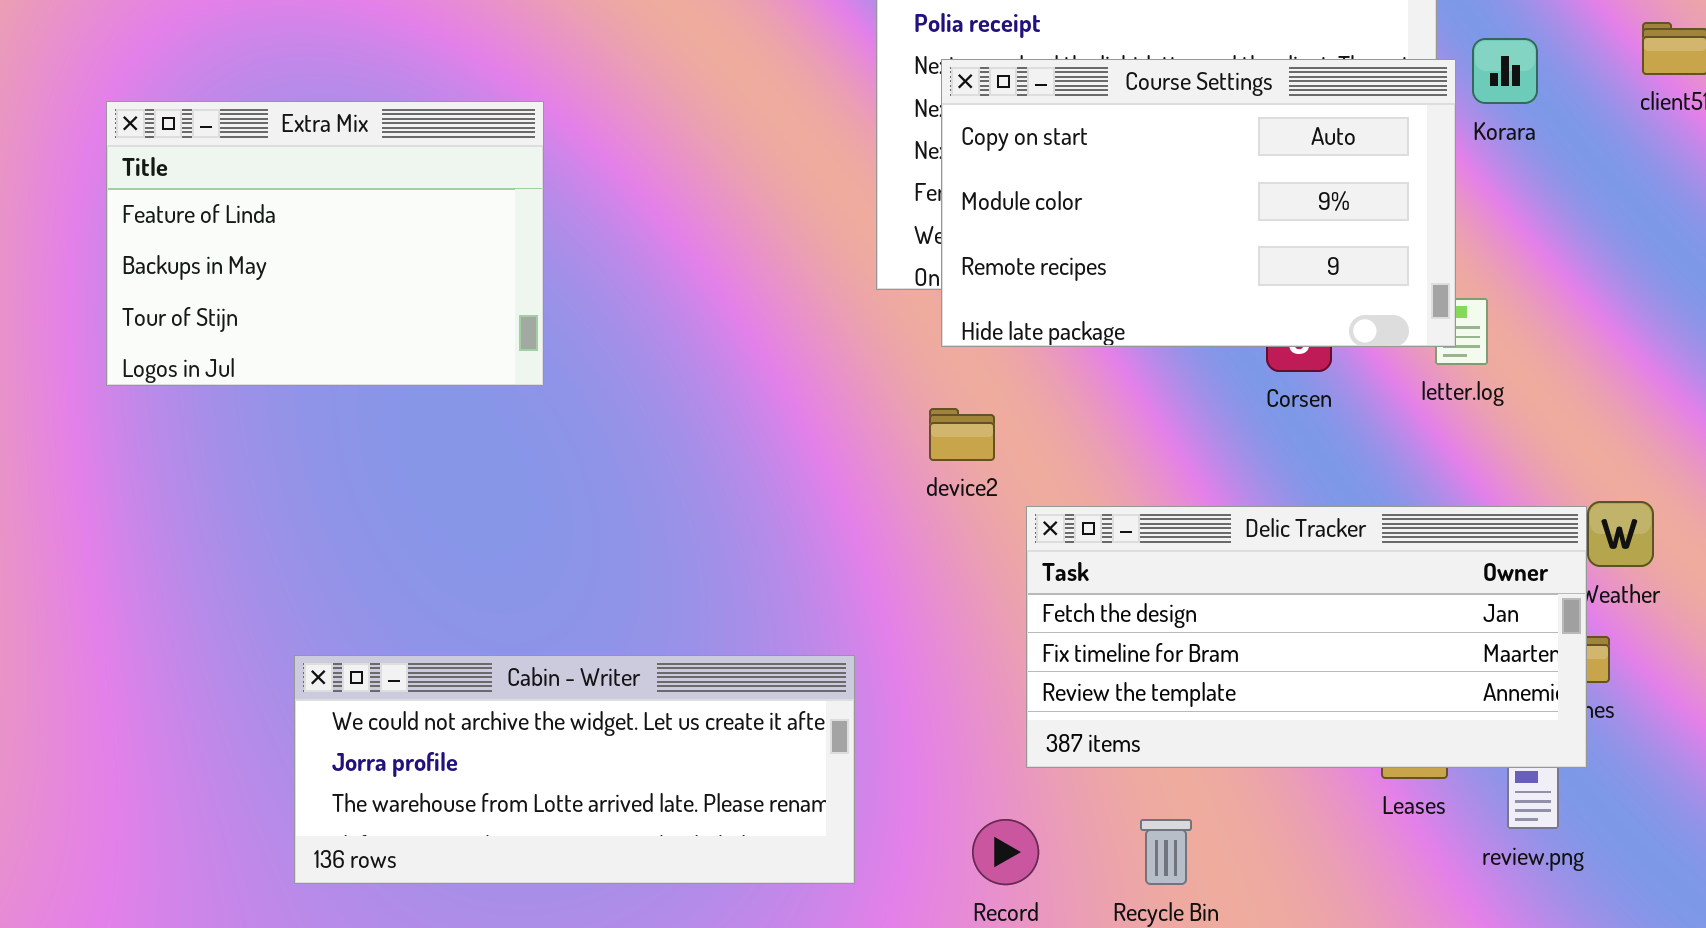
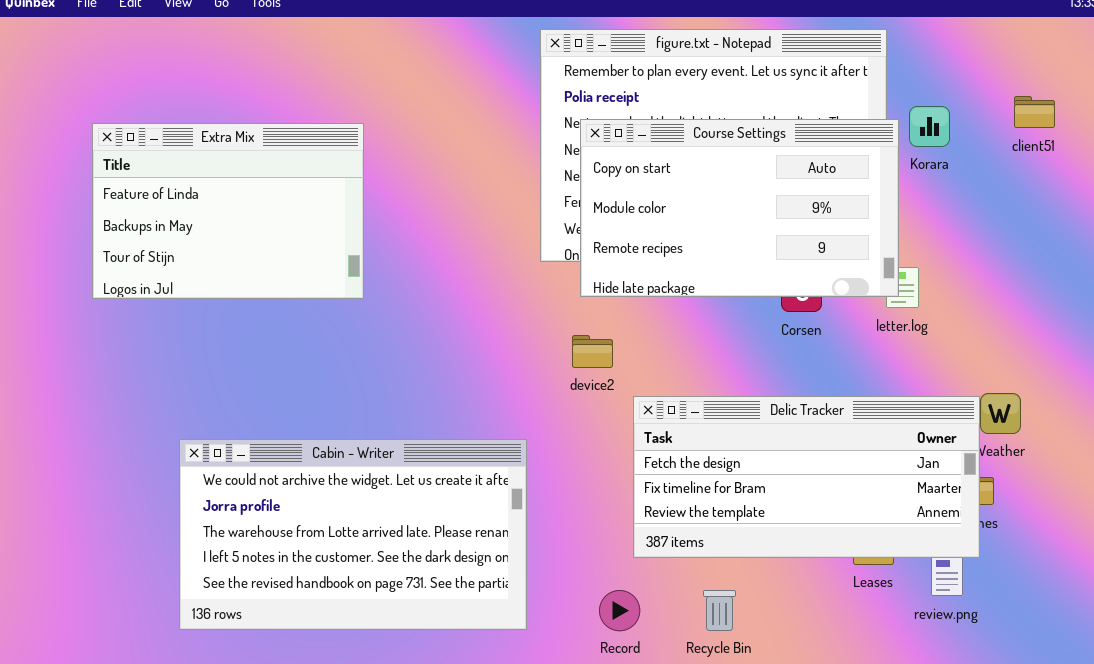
Extra Mix: [106,101,544,386] -> [92,123,364,299], moved
Cabin - Writer: [294,655,855,884] -> [179,439,527,630], resized

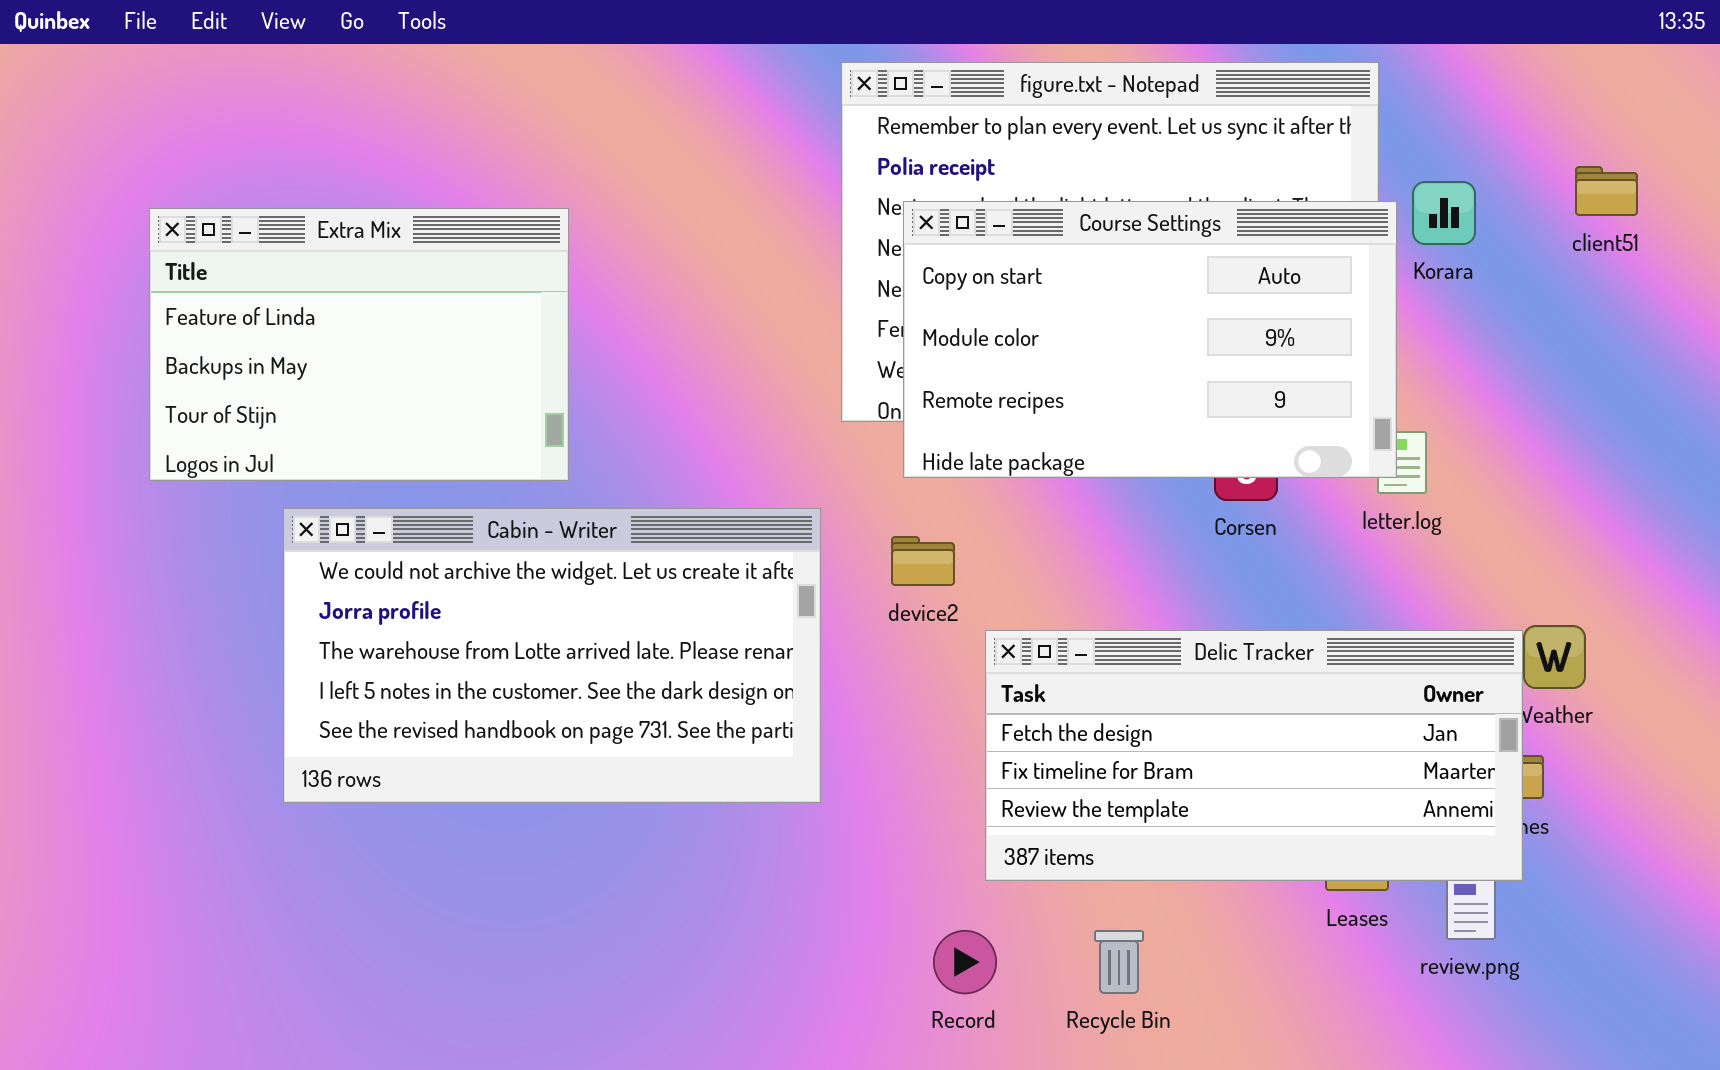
Cabin - Writer: [179,439,527,630] -> [283,508,821,803], moved

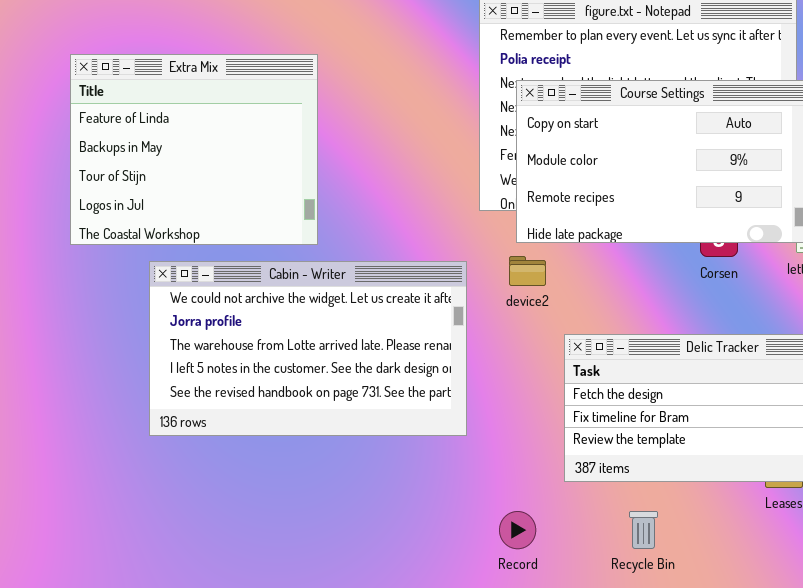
Extra Mix: [149,208,569,481] -> [70,54,318,245], resized
device2: [891,536,955,586] -> [509,256,546,286], moved
Record: [933,930,997,994] -> [499,511,536,549], moved

